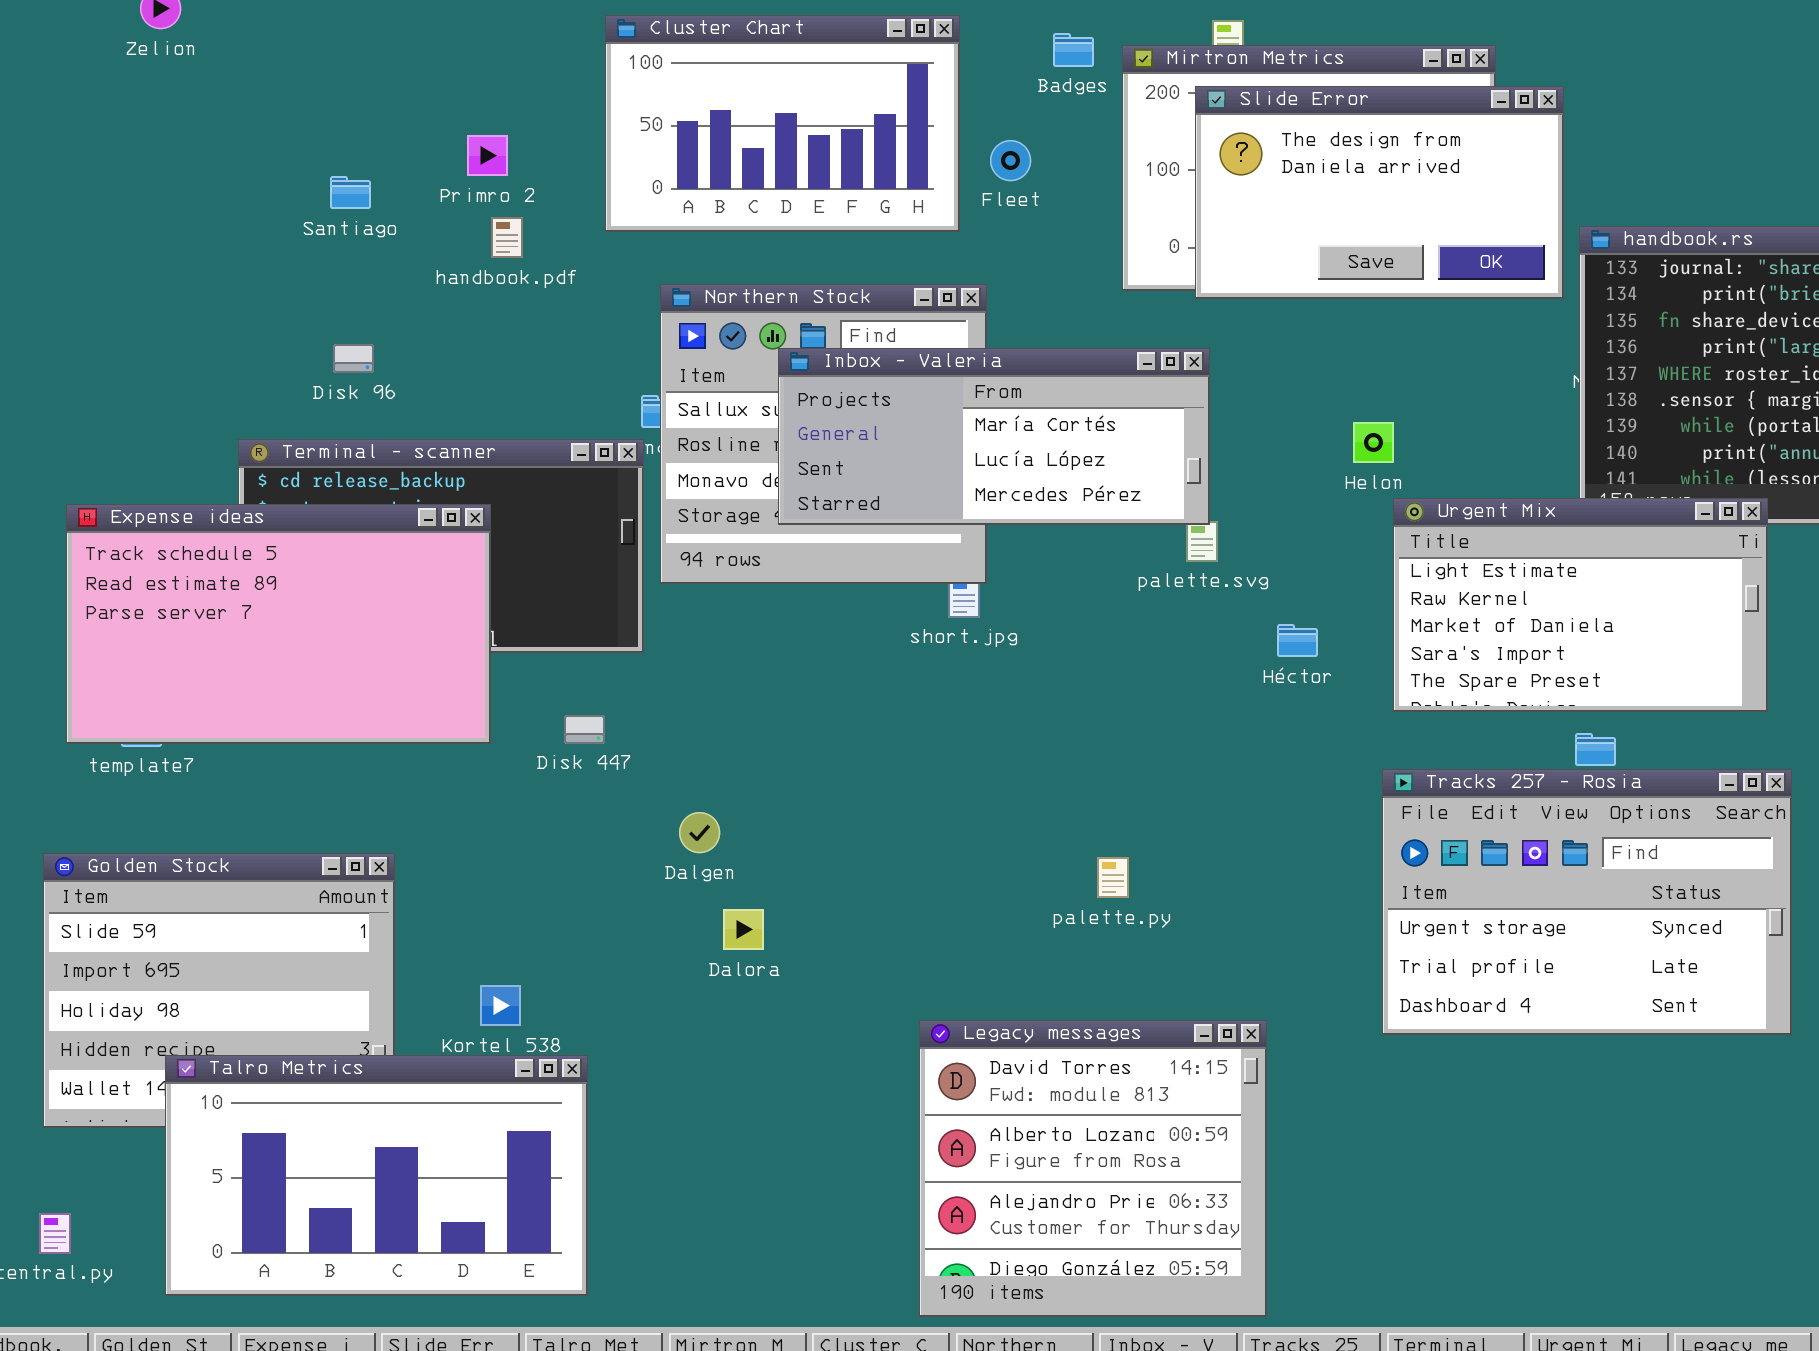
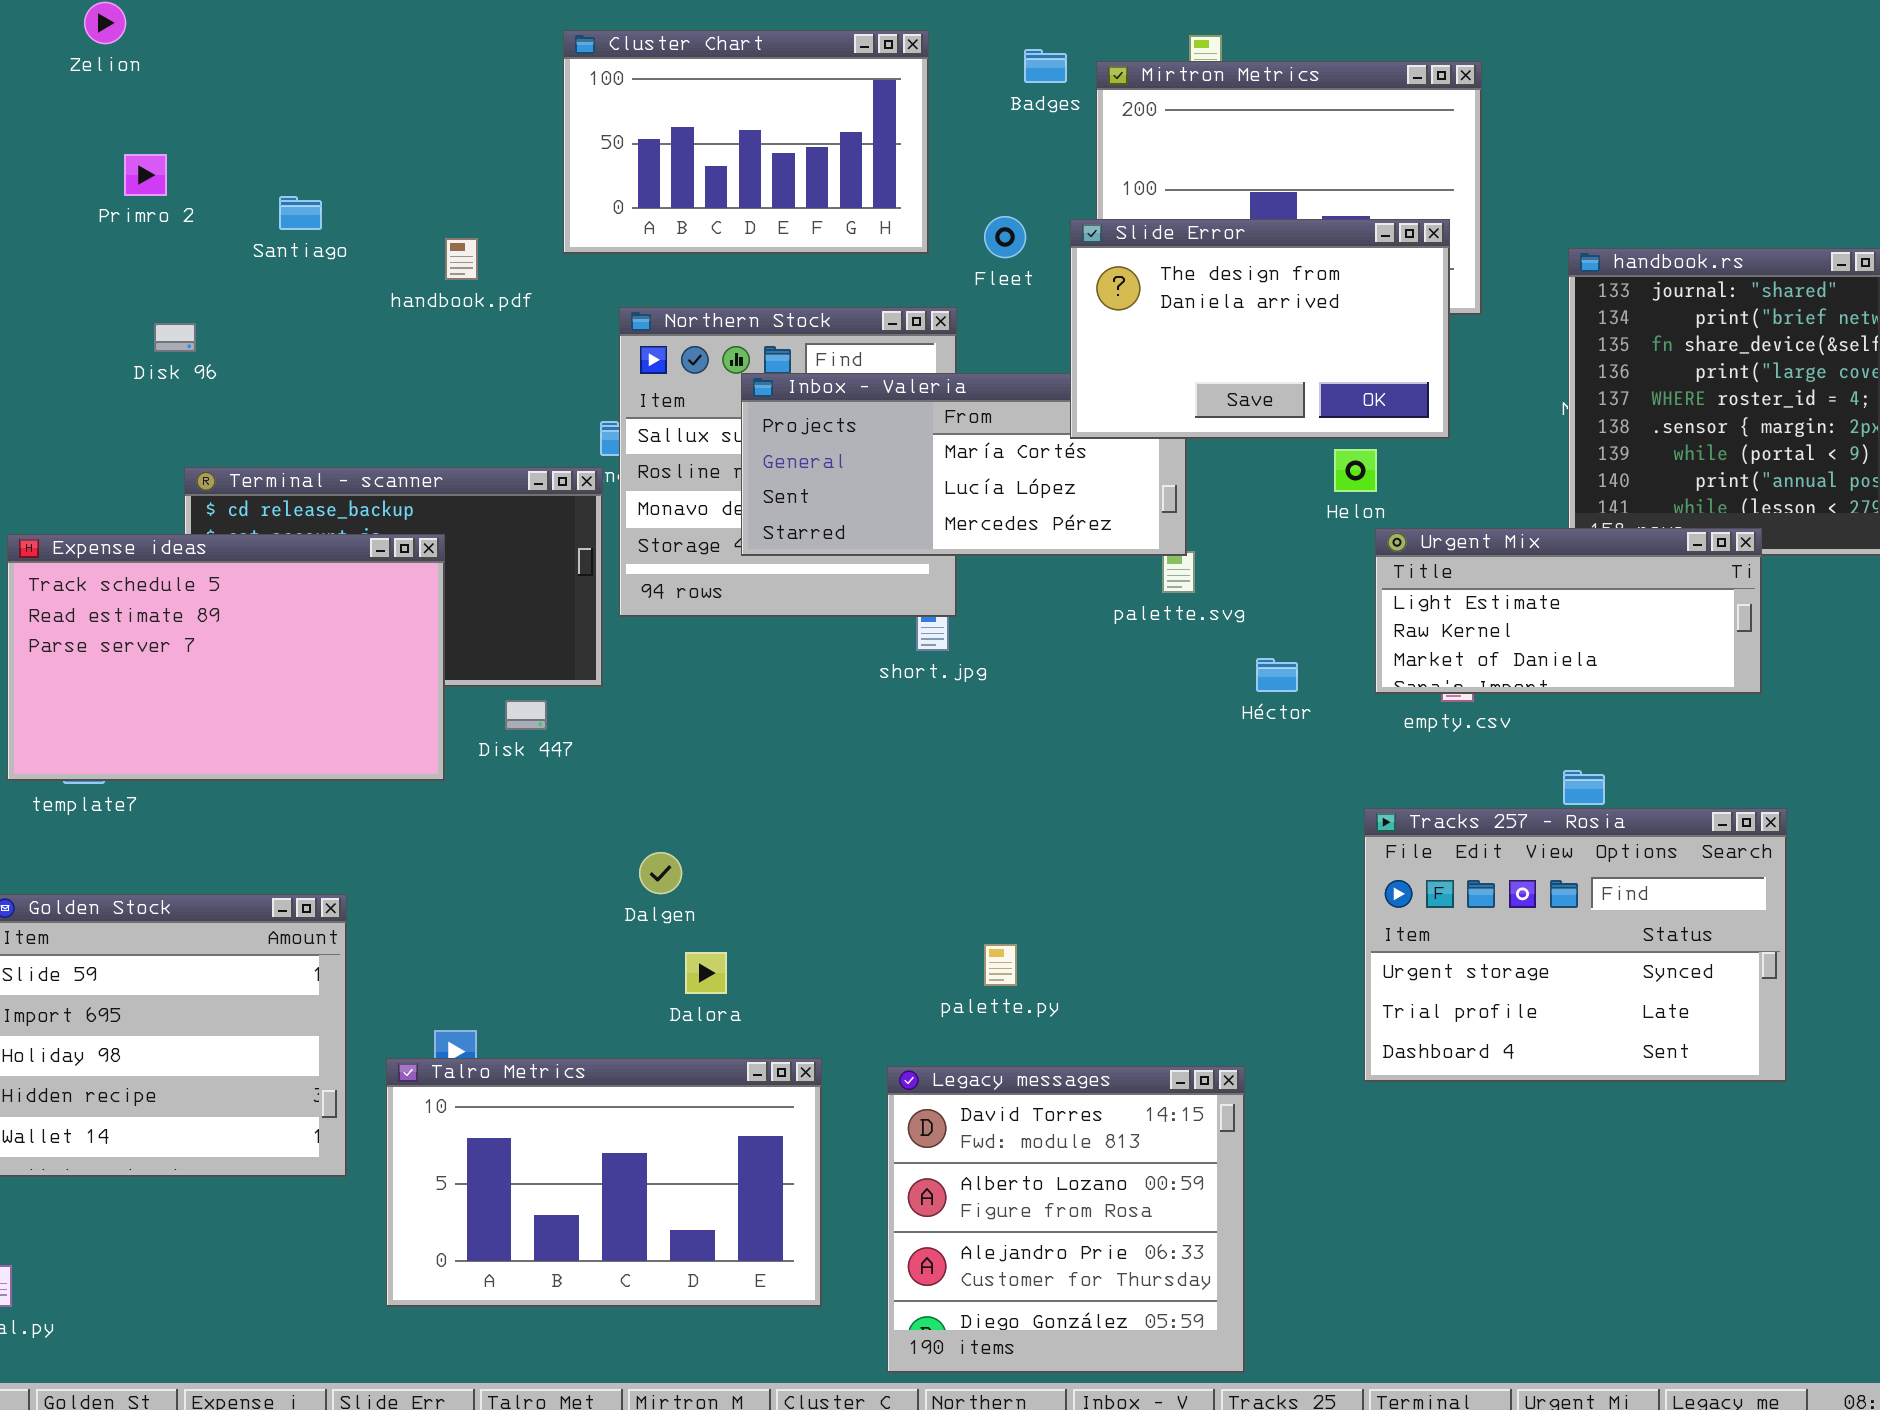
Slide Error: [1195,86,1564,299] -> [1070,219,1450,439], moved
Primro 2: [467,135,508,176] -> [124,154,167,196], moved
Fleet: [990,140,1031,181] -> [984,216,1026,258], moved
Disk 96: [333,344,374,373] -> [154,323,196,352], moved
Urgent Mix: [1393,498,1768,712] -> [1375,528,1762,694], resized
Disk 447: [564,715,605,744] -> [505,700,547,730], moved
palette.py: [1097,857,1129,898] -> [984,944,1017,986], moved
Talro Metrics: [165,1055,588,1296] -> [386,1058,822,1307], moved

